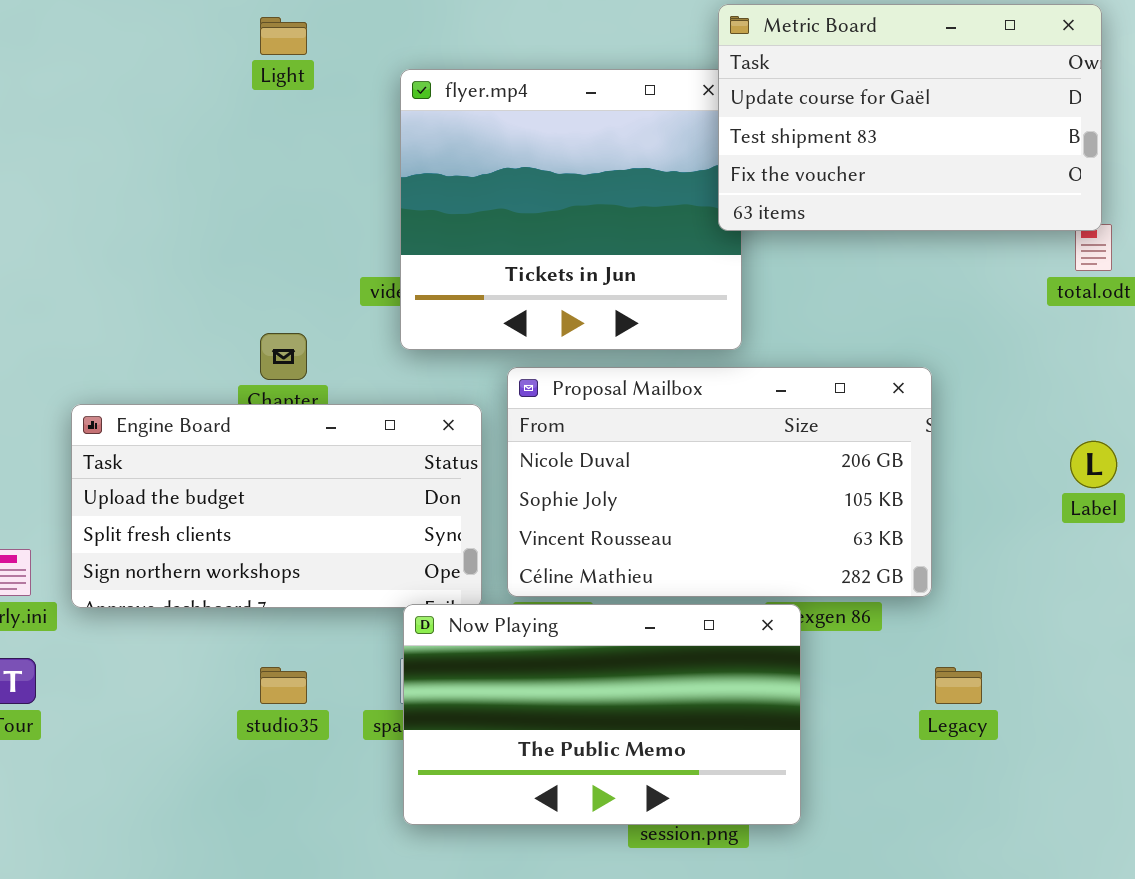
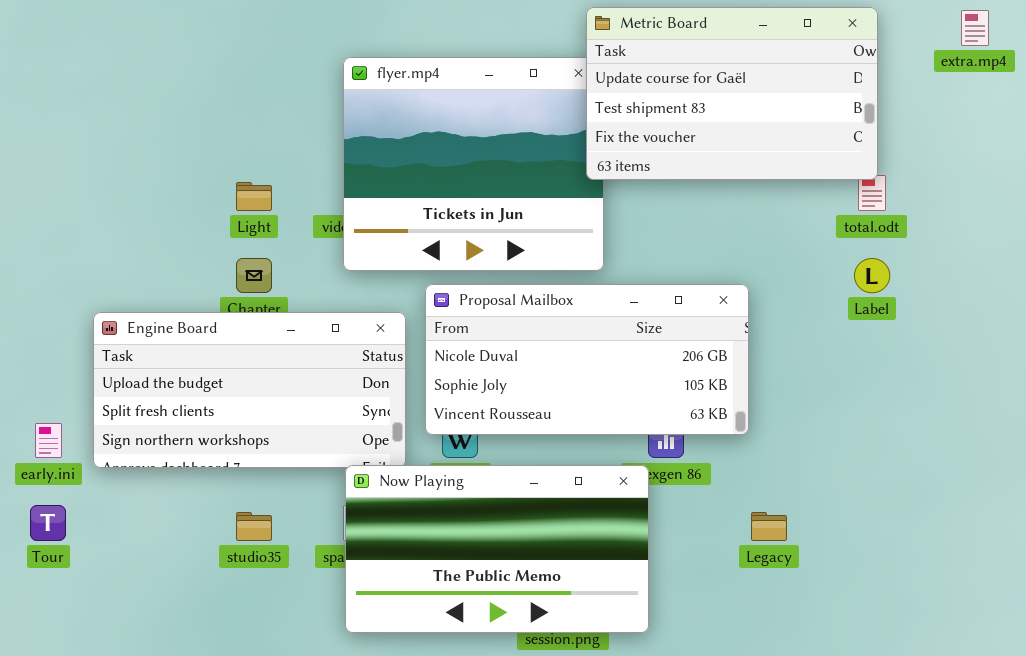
Light: [260,17,307,55] -> [236,182,272,211], moved
Proposal Mailbox: [507,367,932,597] -> [425,284,749,435], resized
Label: [1070,441,1117,488] -> [854,258,890,293], moved

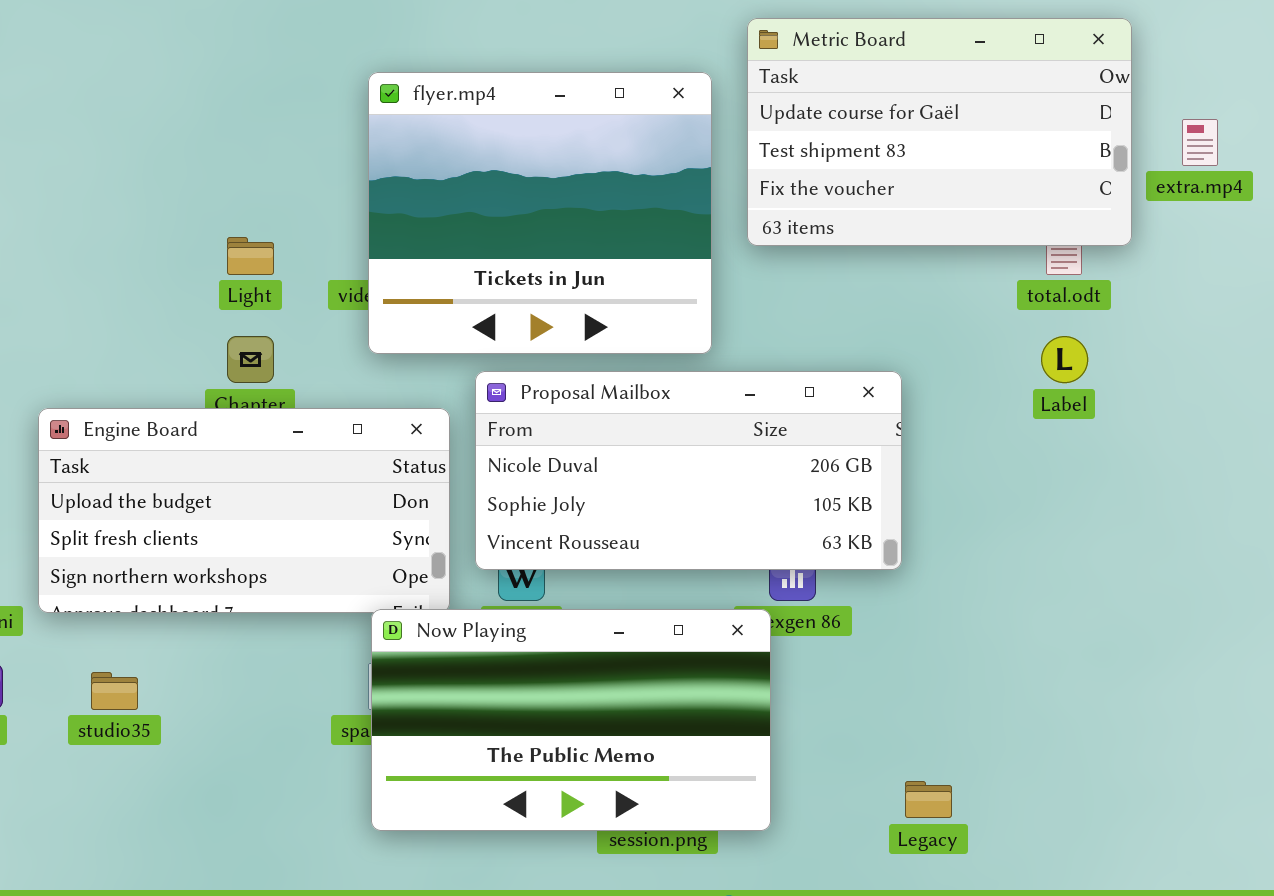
Metric Board: [586,7,878,180] -> [747,18,1132,246], moved
extra.mp4: [961,10,989,46] -> [1182,119,1218,166], moved
studio35: [236,512,272,541] -> [91,672,138,710], moved
Legacy: [751,512,787,541] -> [905,781,952,818], moved

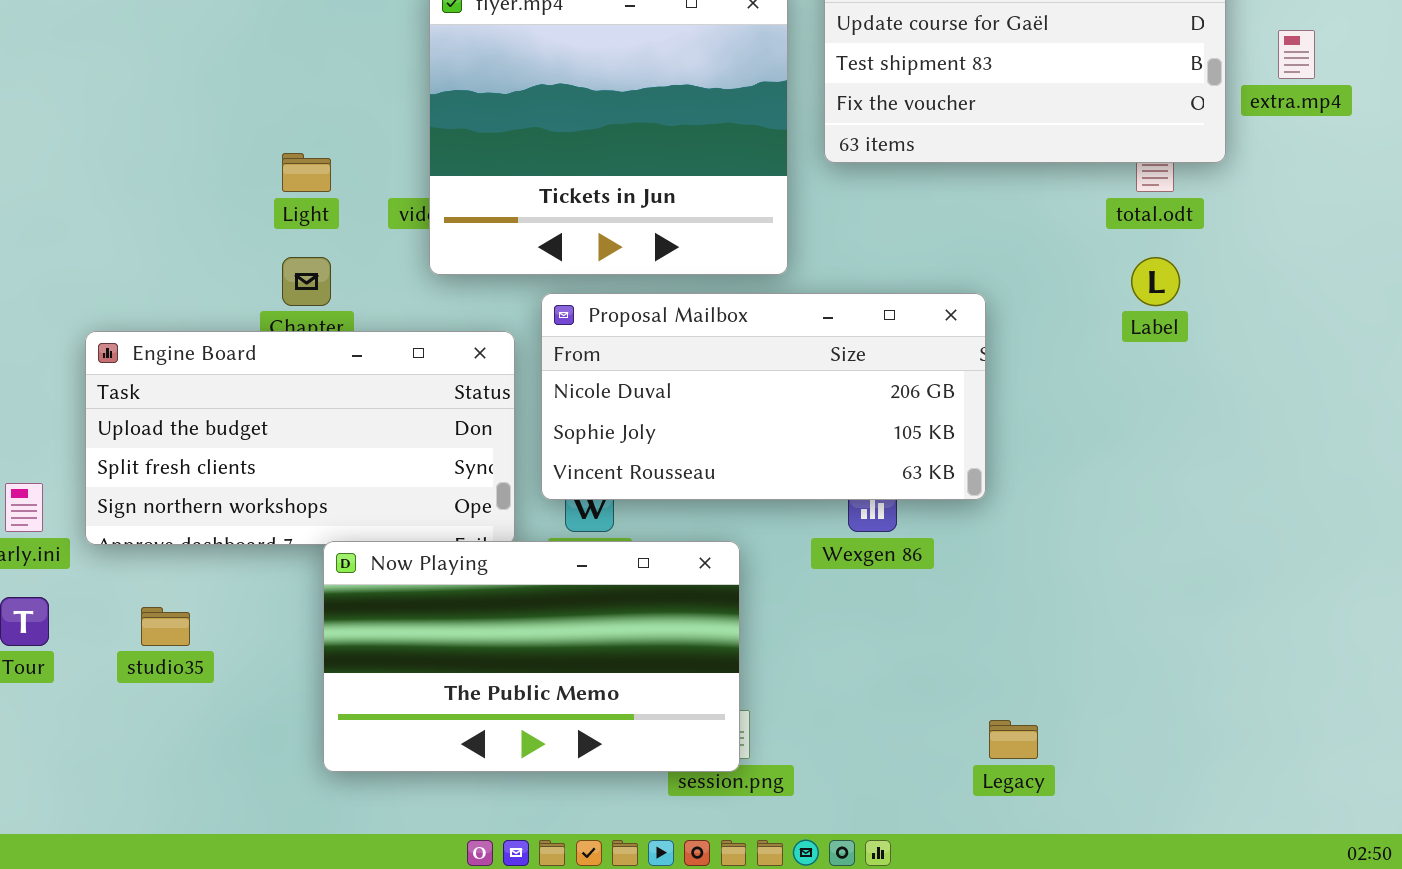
Now Playing: [371,609,771,831] -> [323,541,740,772], moved

